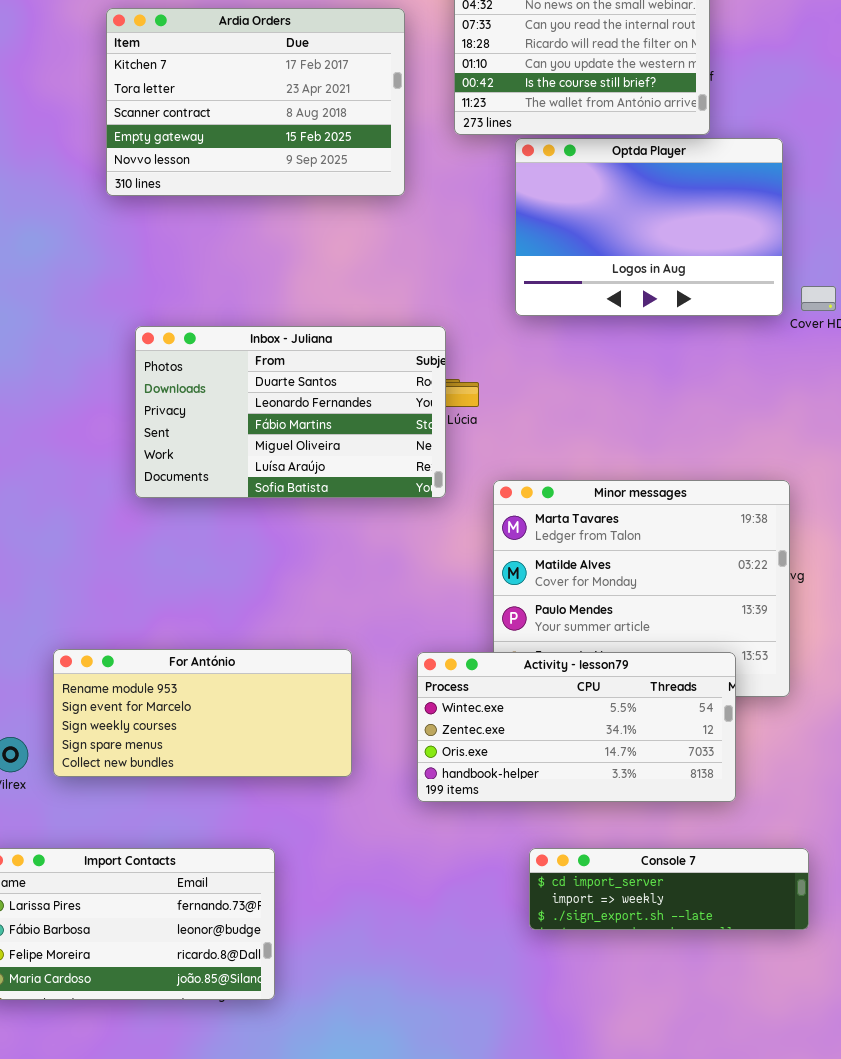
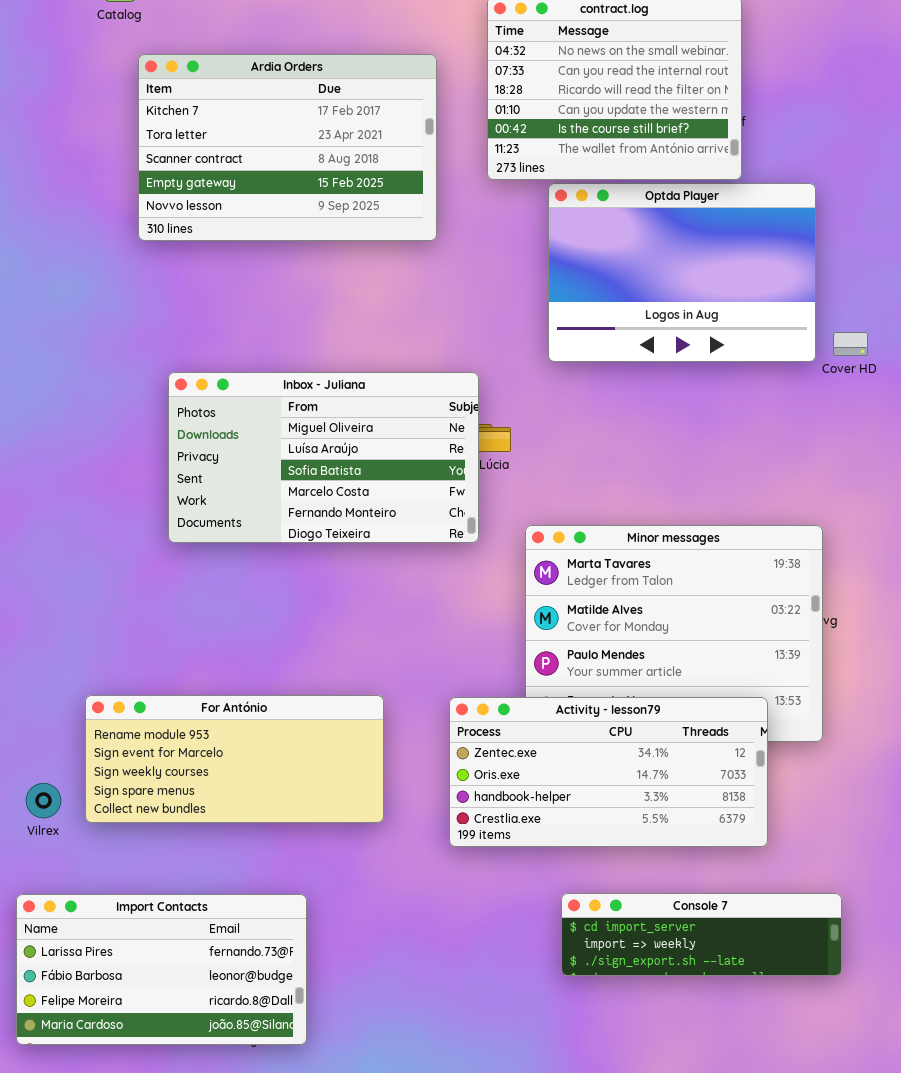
Inbox - Juliana: [135,326,446,498] -> [168,372,479,543], scrolled down 3 rows
Activity - lesson79: [417,652,736,802] -> [449,697,768,847], scrolled down 1 row

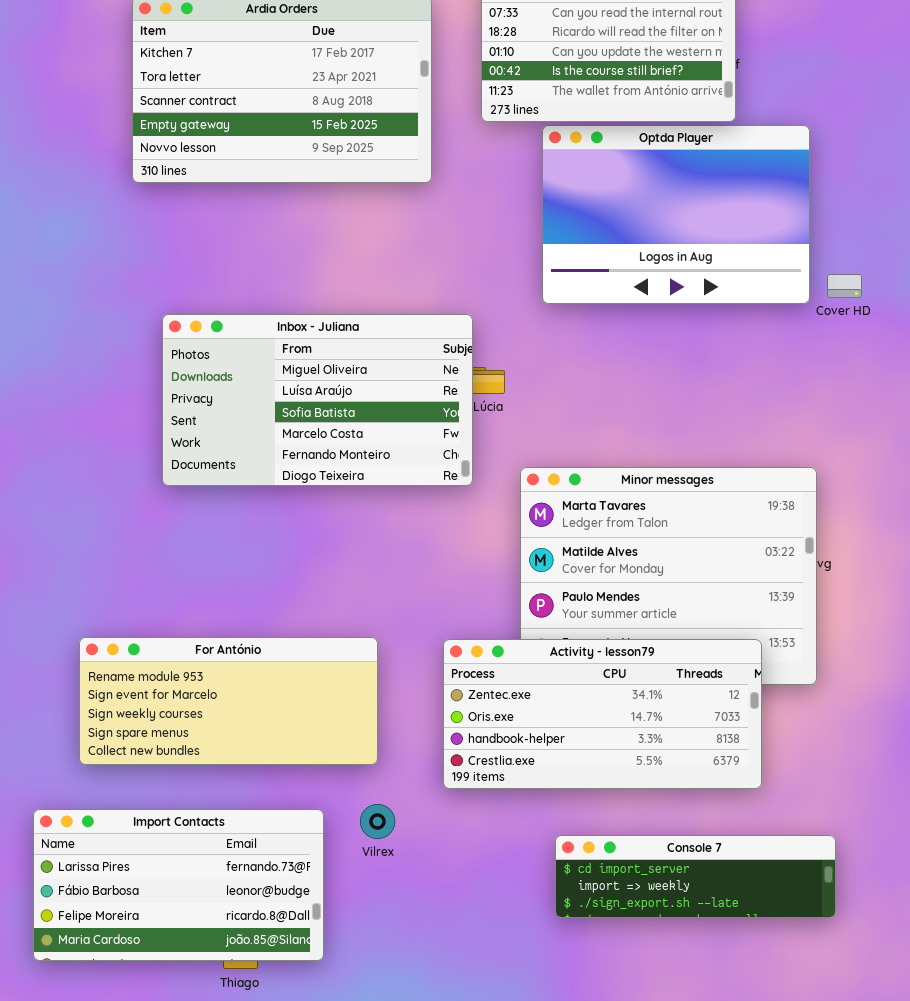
Vilrex: [26,783,61,818] -> [360,804,395,839], moved
Import Contacts: [16,894,307,1045] -> [33,809,324,961], moved

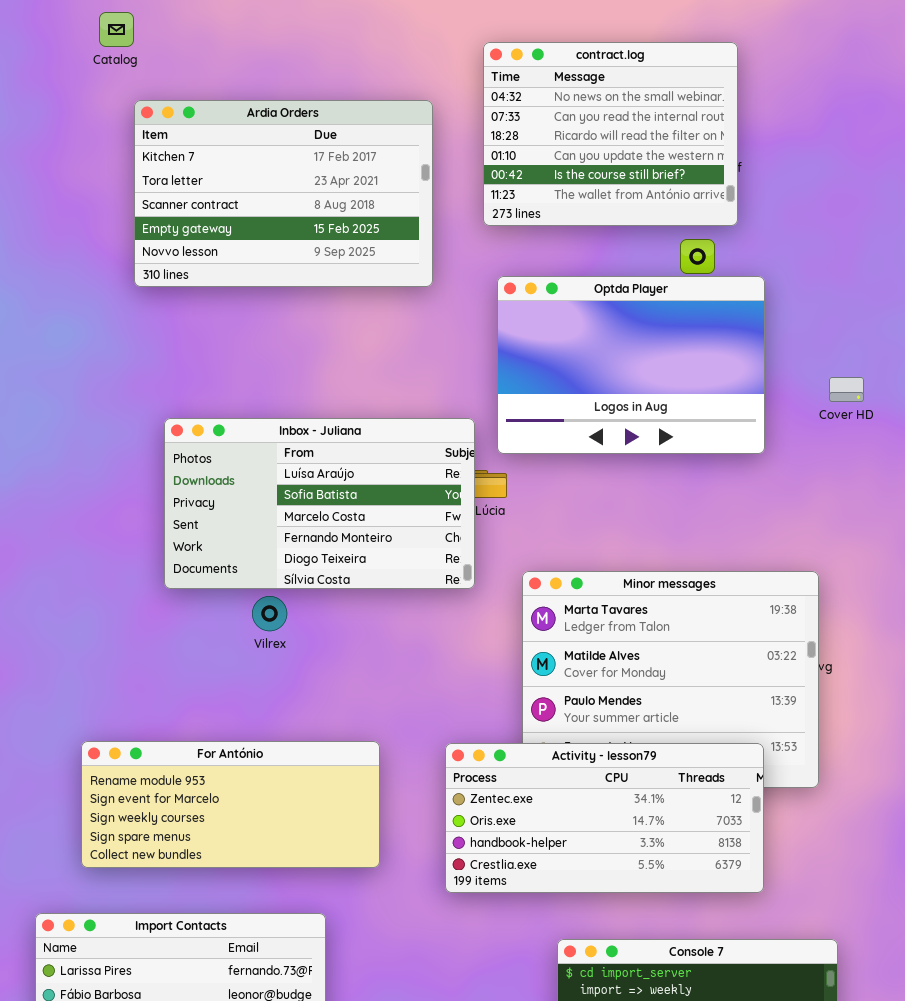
Optda Player: [542,125,810,304] -> [497,276,765,454], moved
Inbox - Juliana: [162,314,473,486] -> [164,418,475,589], scrolled down 1 row
Vilrex: [360,804,395,839] -> [252,596,287,631], moved

